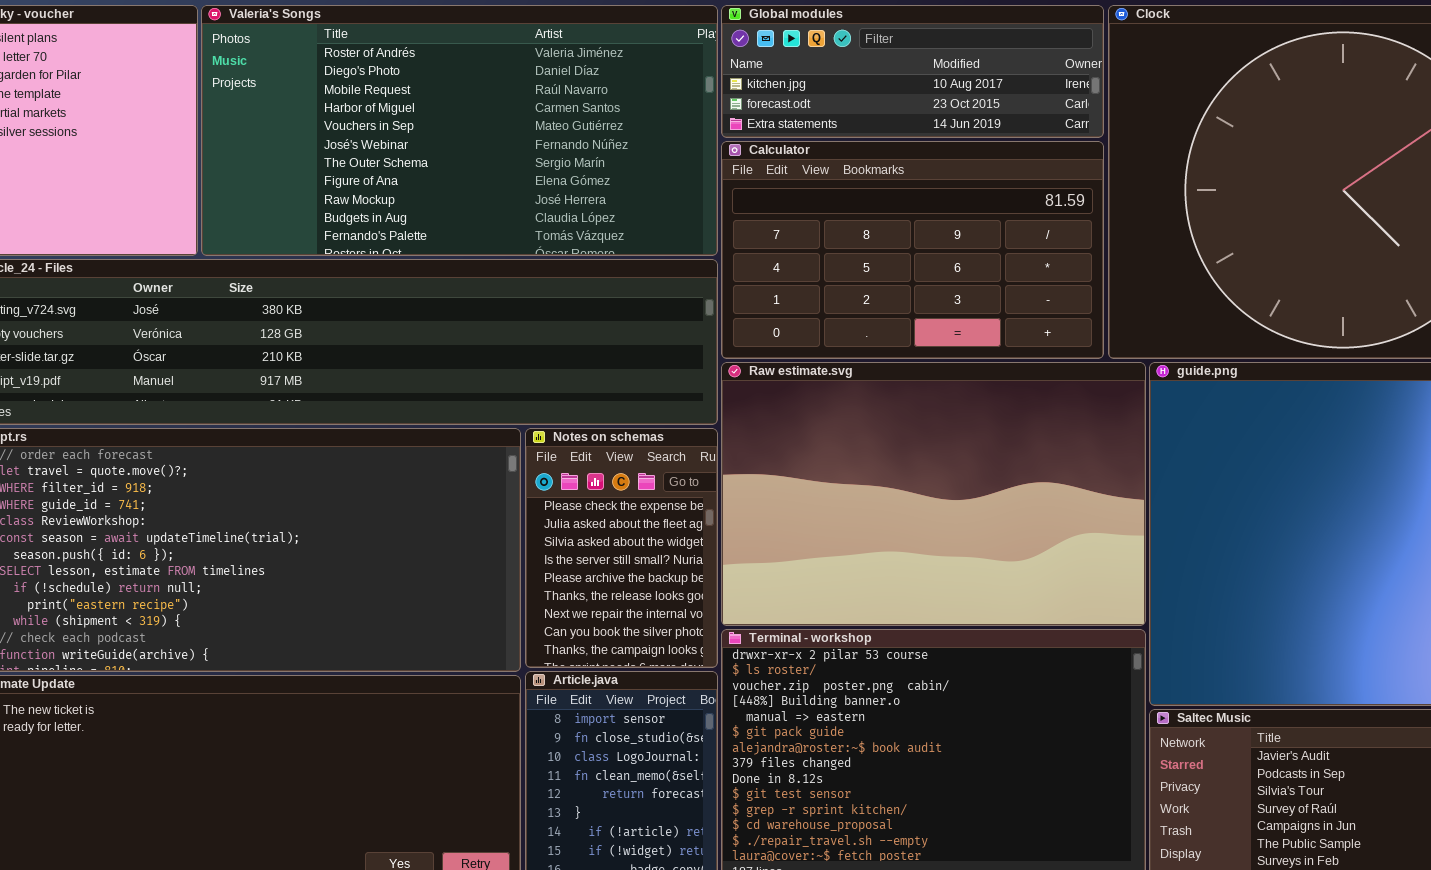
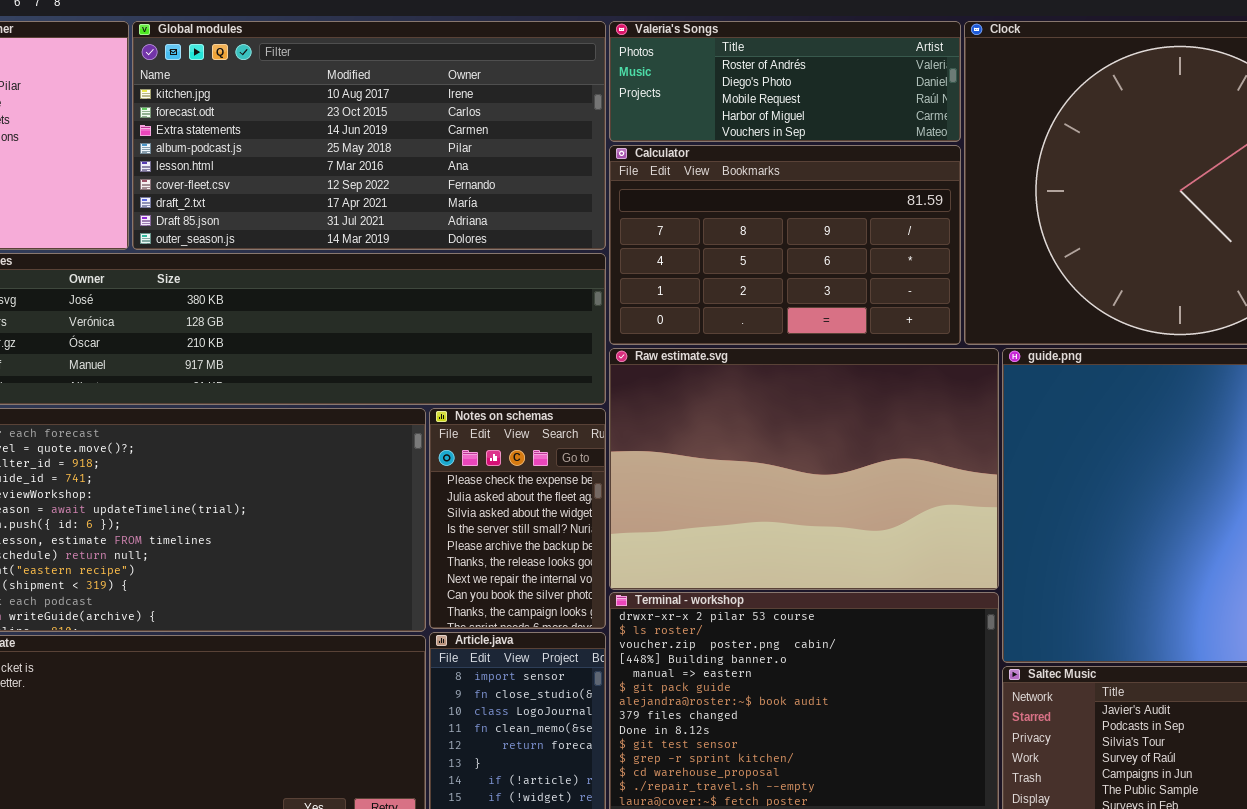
Valeria's Songs: [201,5,718,256] -> [609,21,961,142], moved, resized
Global modules: [721,5,1104,138] -> [132,21,606,250], moved, resized

